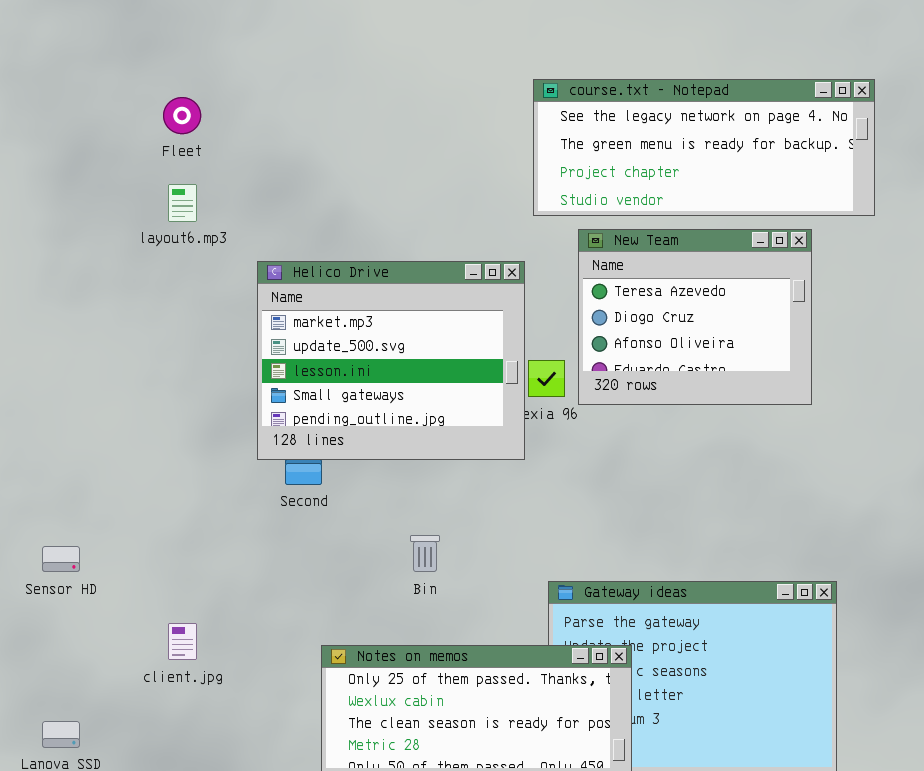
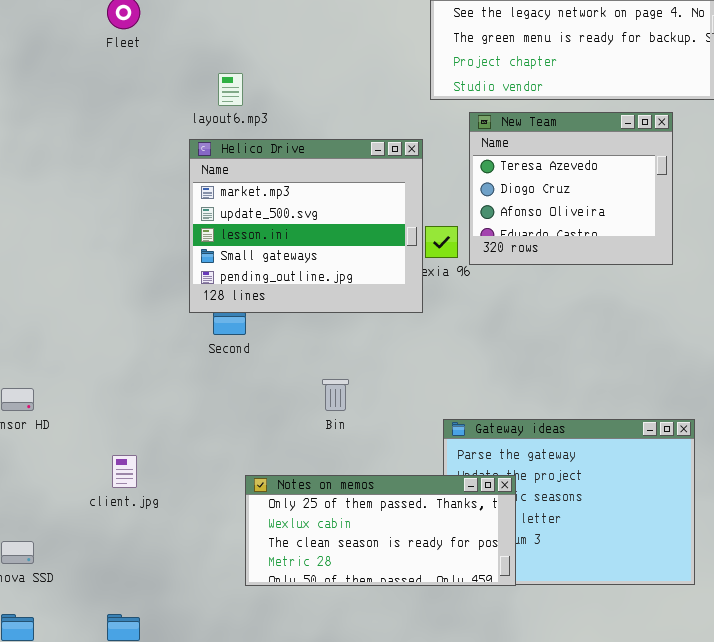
layout6.mp3: [168,184,197,222] -> [218,73,243,106], moved

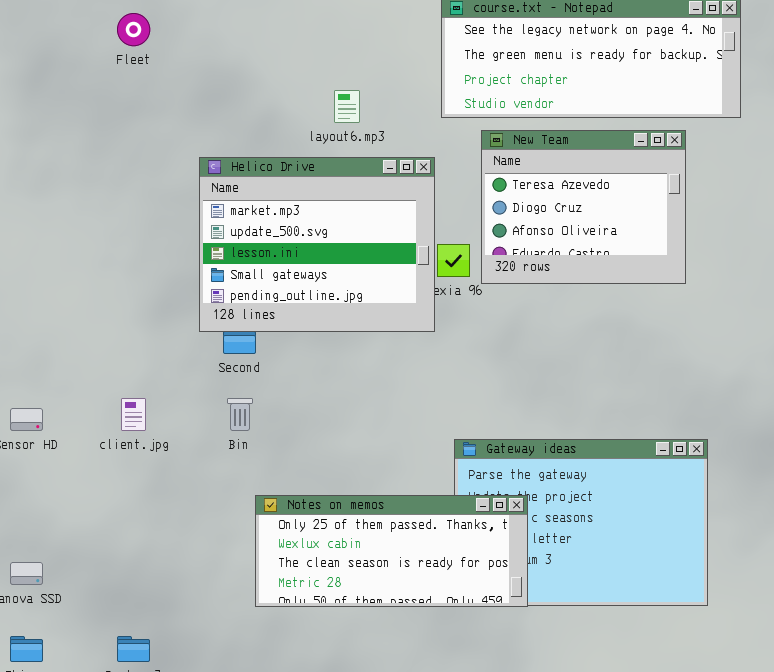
layout6.mp3: [218,73,243,106] -> [334,90,360,123], moved
Bin: [322,379,349,411] -> [227,398,253,431], moved
client.jpg: [112,455,137,488] -> [121,398,146,431], moved

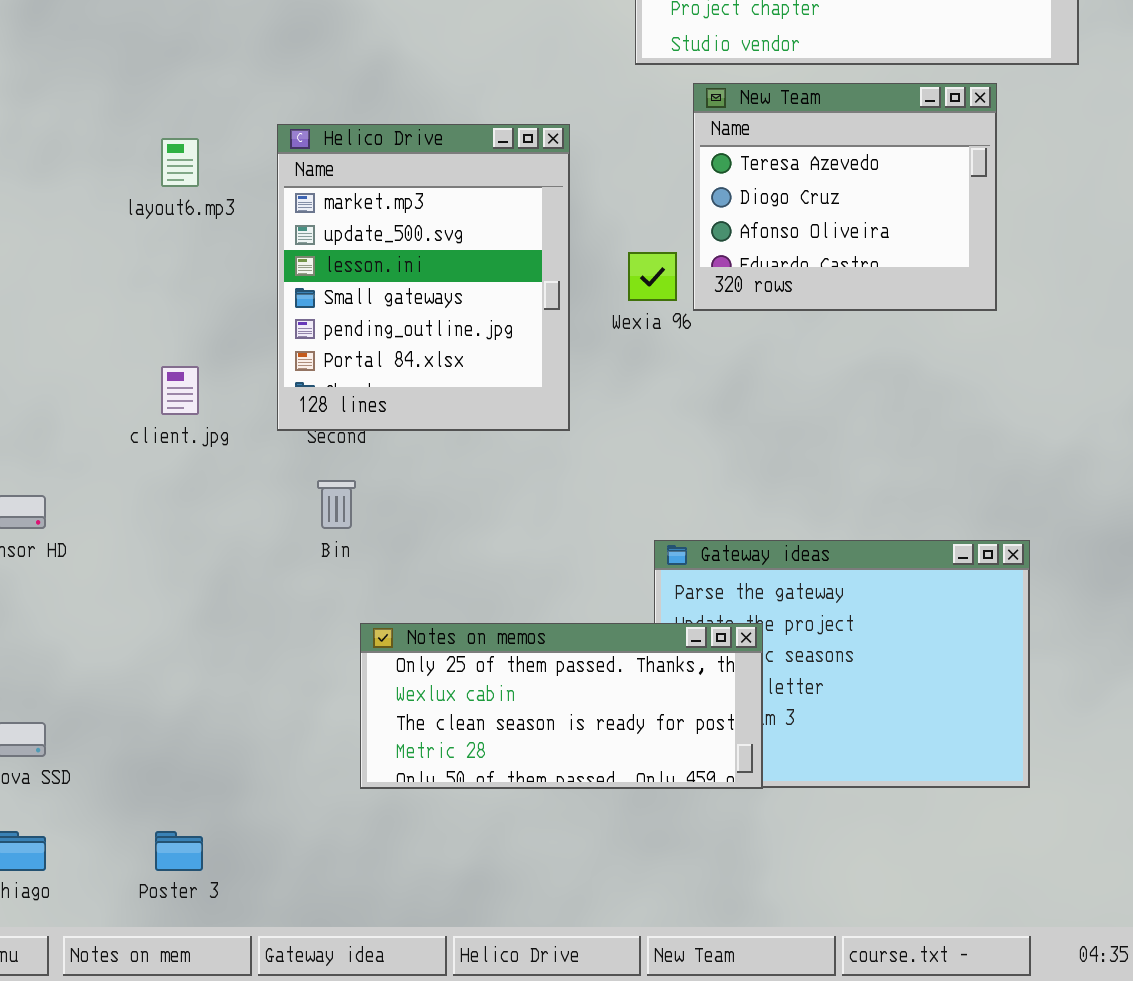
layout6.mp3: [334,90,360,123] -> [161,138,199,187], moved
Helico Drive: [199,157,435,332] -> [277,124,570,431], resized
client.jpg: [121,398,146,431] -> [161,366,199,415], moved

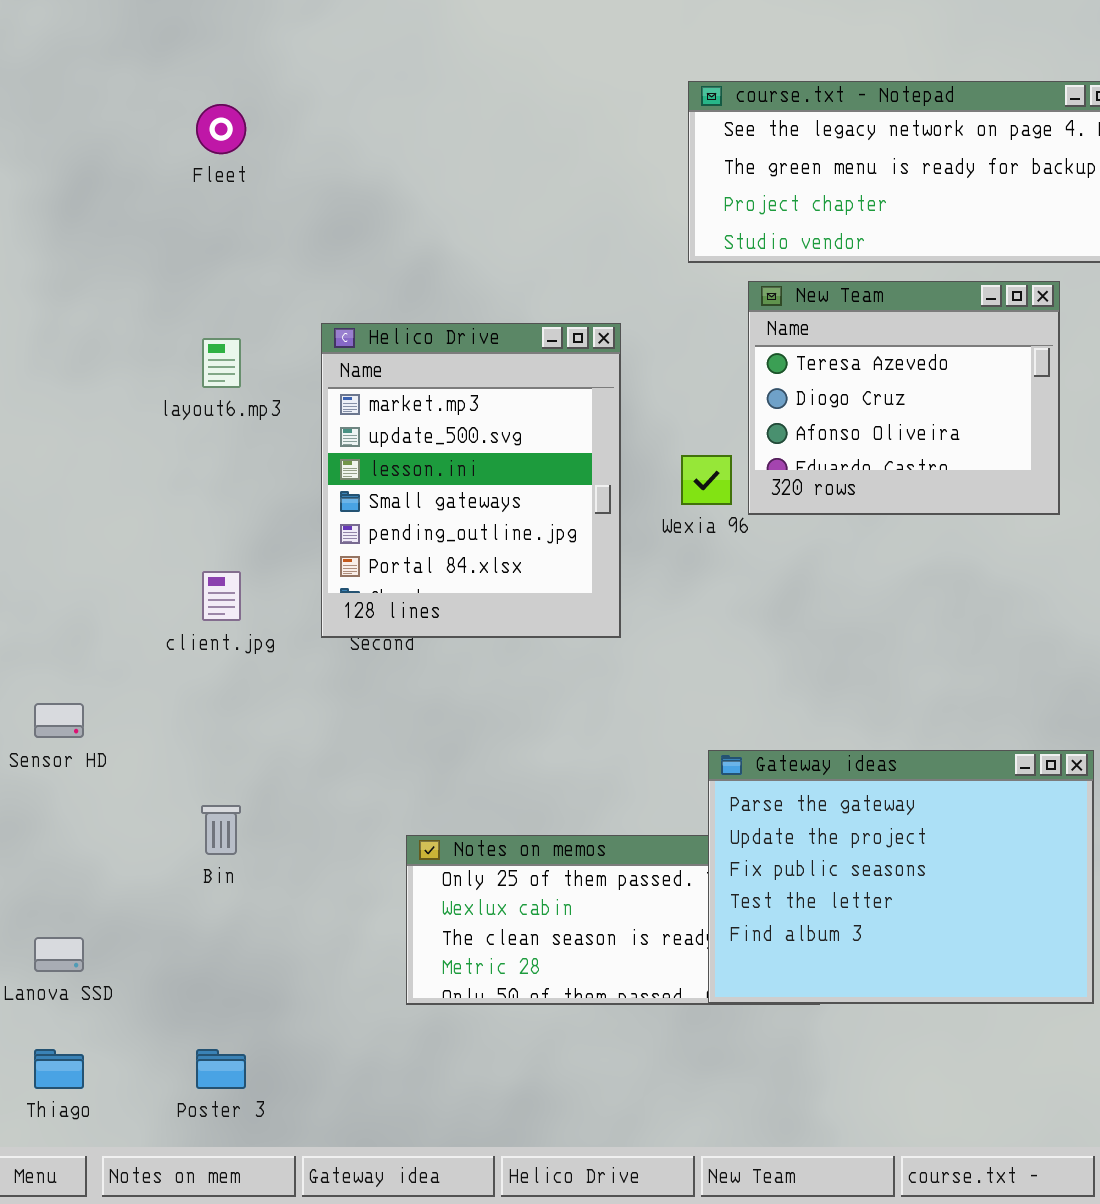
Bin: [317,480,356,529] -> [201,805,241,855], moved
Gateway ideas: [654,540,1030,788] -> [708,750,1094,1004], raised

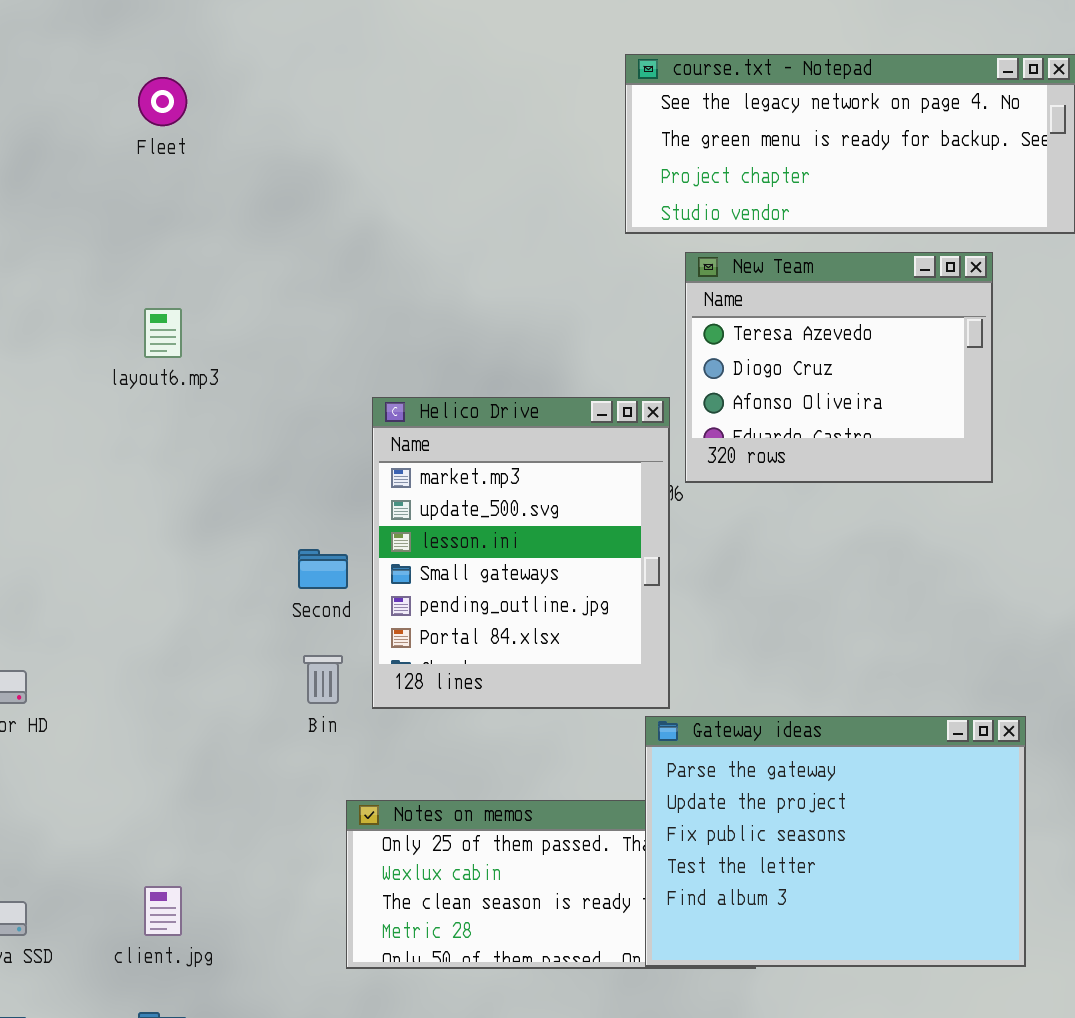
Helico Drive: [321,323,621,638] -> [372,397,670,709], moved
client.jpg: [202,571,241,621] -> [144,886,182,936], moved
Bin: [201,805,241,855] -> [303,655,343,704], moved

